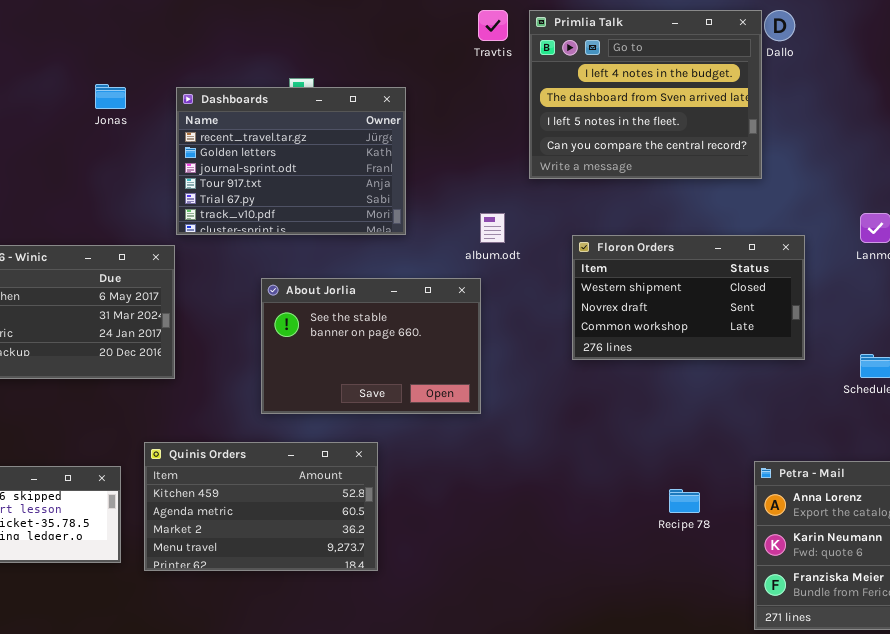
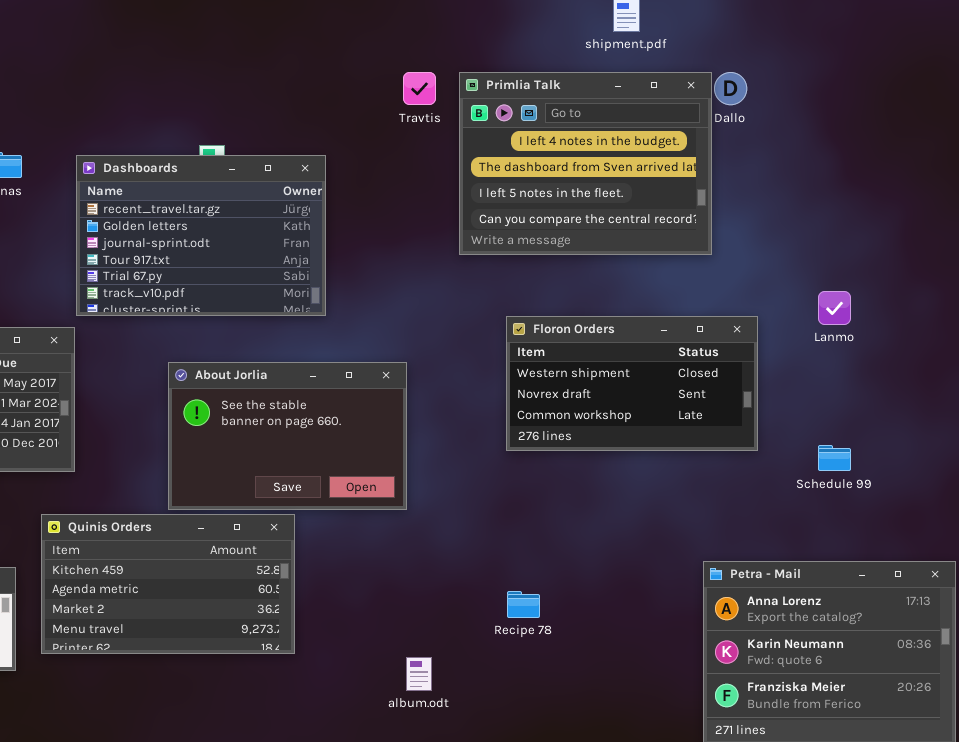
album.odt: [480,213,505,243] -> [406,657,432,691], moved
Quinis Orders: [144,442,378,571] -> [41,514,295,654], moved
Recipe 78: [669,489,700,513] -> [507,591,540,618], moved

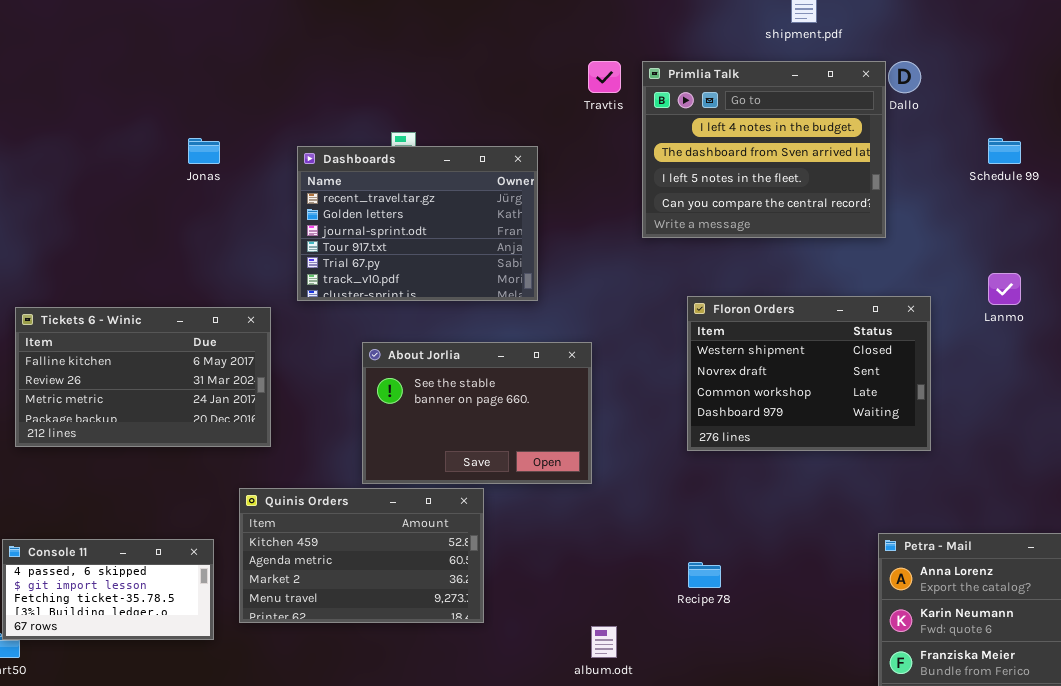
Dashboards: [76,155,326,316] -> [297,146,538,301], moved
Floron Orders: [506,316,758,451] -> [687,296,931,451], resized
Schedule 99: [818,445,851,471] -> [988,138,1021,164], moved

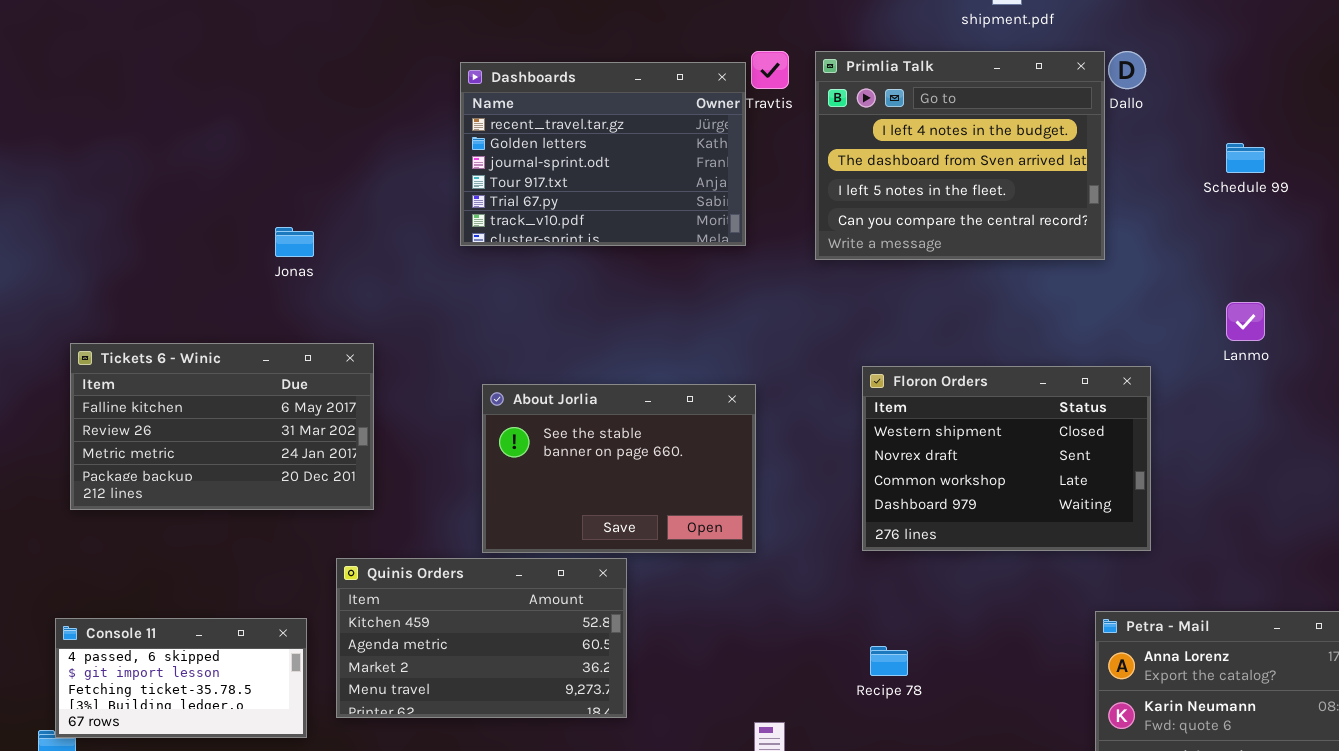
Jonas: [188,138,220,164] -> [275,227,314,257], moved
Dashboards: [297,146,538,301] -> [460,62,746,246], moved
Floron Orders: [687,296,931,451] -> [862,366,1151,551], moved

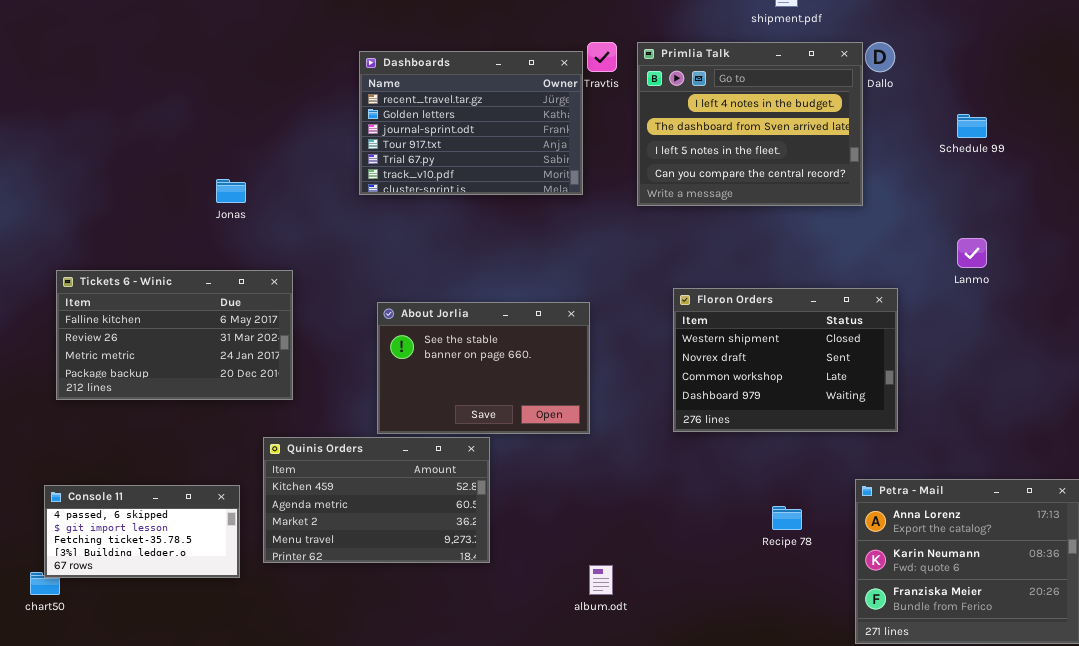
Recipe 78: [870,646,908,676] -> [772,506,802,530], moved

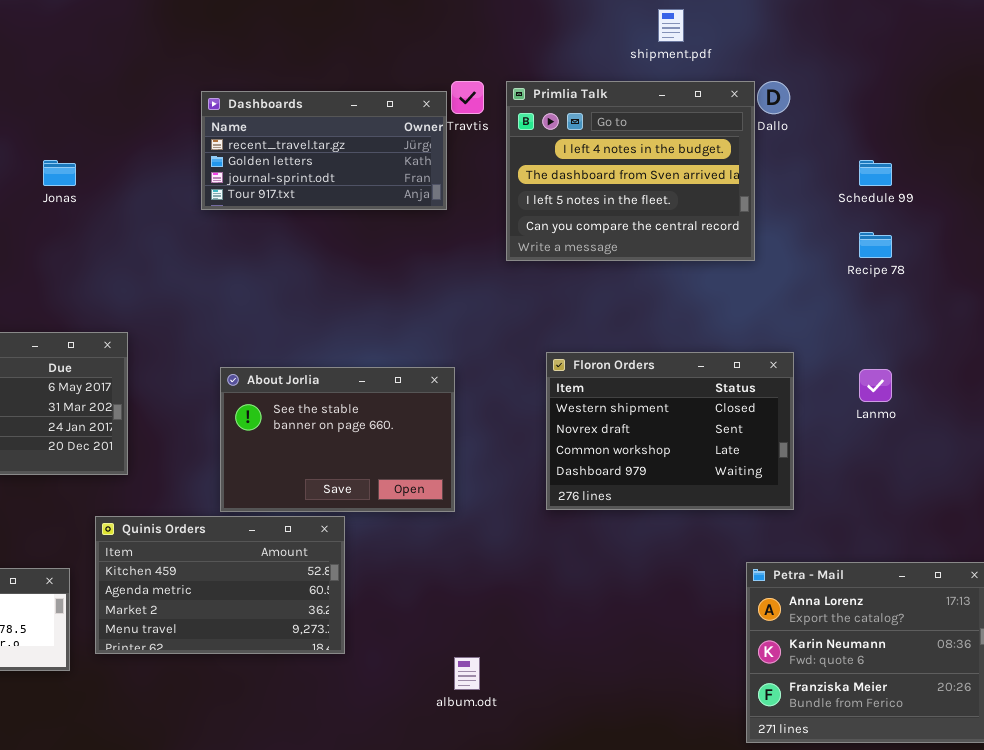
Dashboards: [359,51,583,195] -> [201,91,447,210], resized
Jonas: [216,179,246,203] -> [43,160,76,186], moved
Lanmo: [957,238,987,268] -> [859,369,892,402], moved
Recipe 78: [772,506,802,530] -> [859,232,892,258], moved

